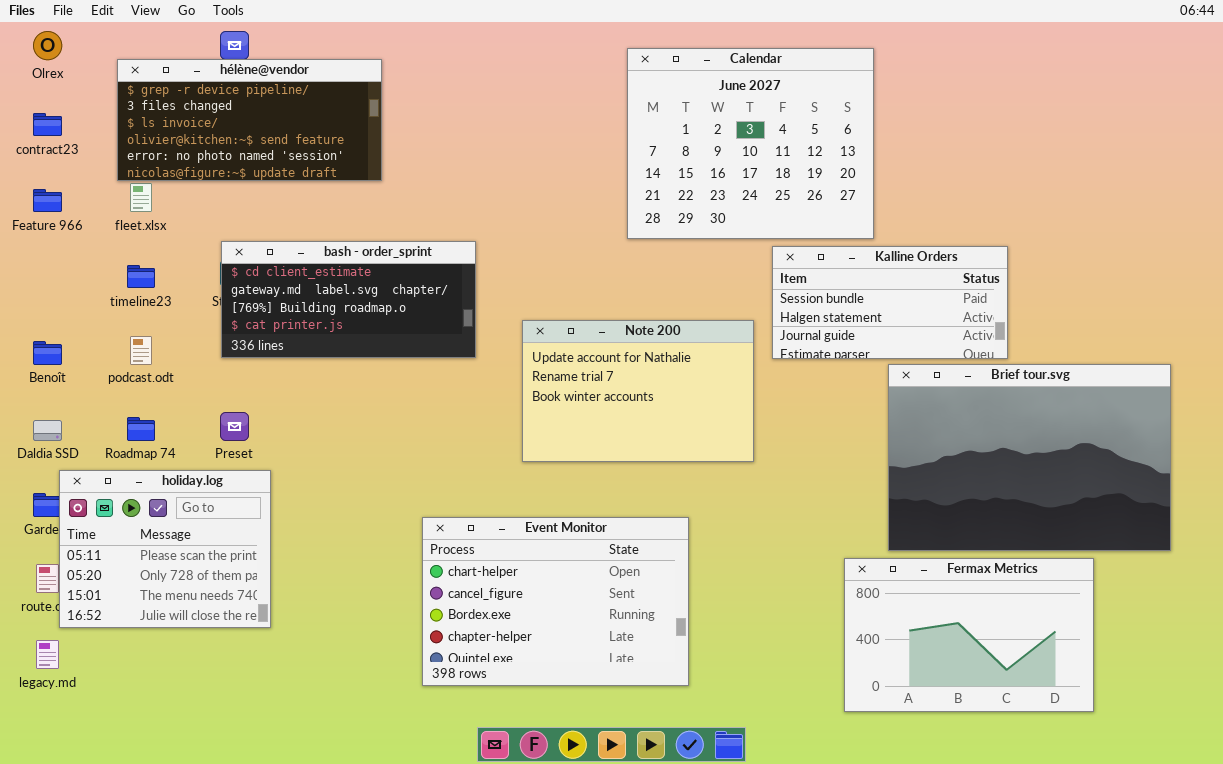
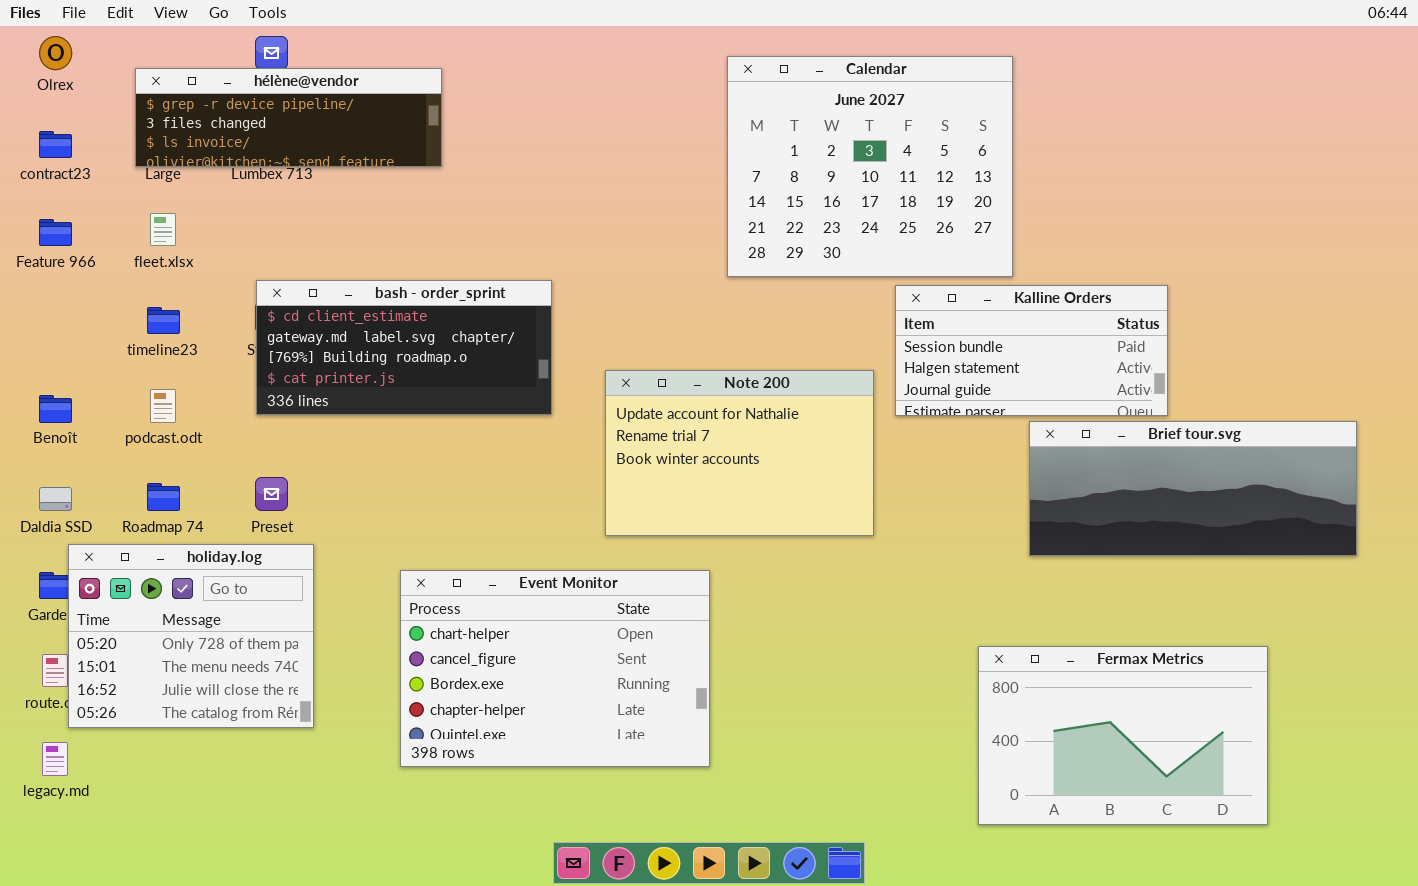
hélène@vendor: [117,59,382,181] -> [135,68,442,167], resized
Brief tour.svg: [888,364,1171,551] -> [1029,421,1357,556], resized
holiday.log: [59,470,271,628] -> [68,544,314,728], scrolled down 1 row
Event Monitor: [422,517,689,686] -> [400,570,710,767], moved

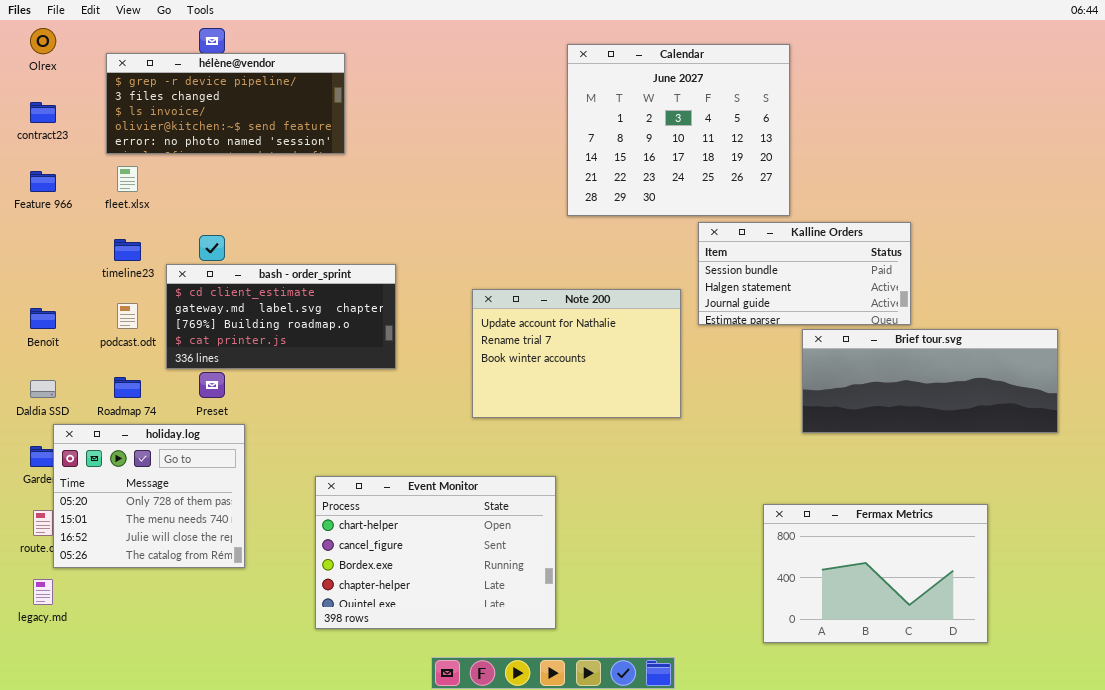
hélène@vendor: [135,68,442,167] -> [106,53,345,154], resized
bash - order_sprint: [256,280,552,415] -> [166,264,396,369], moved
Event Monitor: [400,570,710,767] -> [315,476,556,629], moved

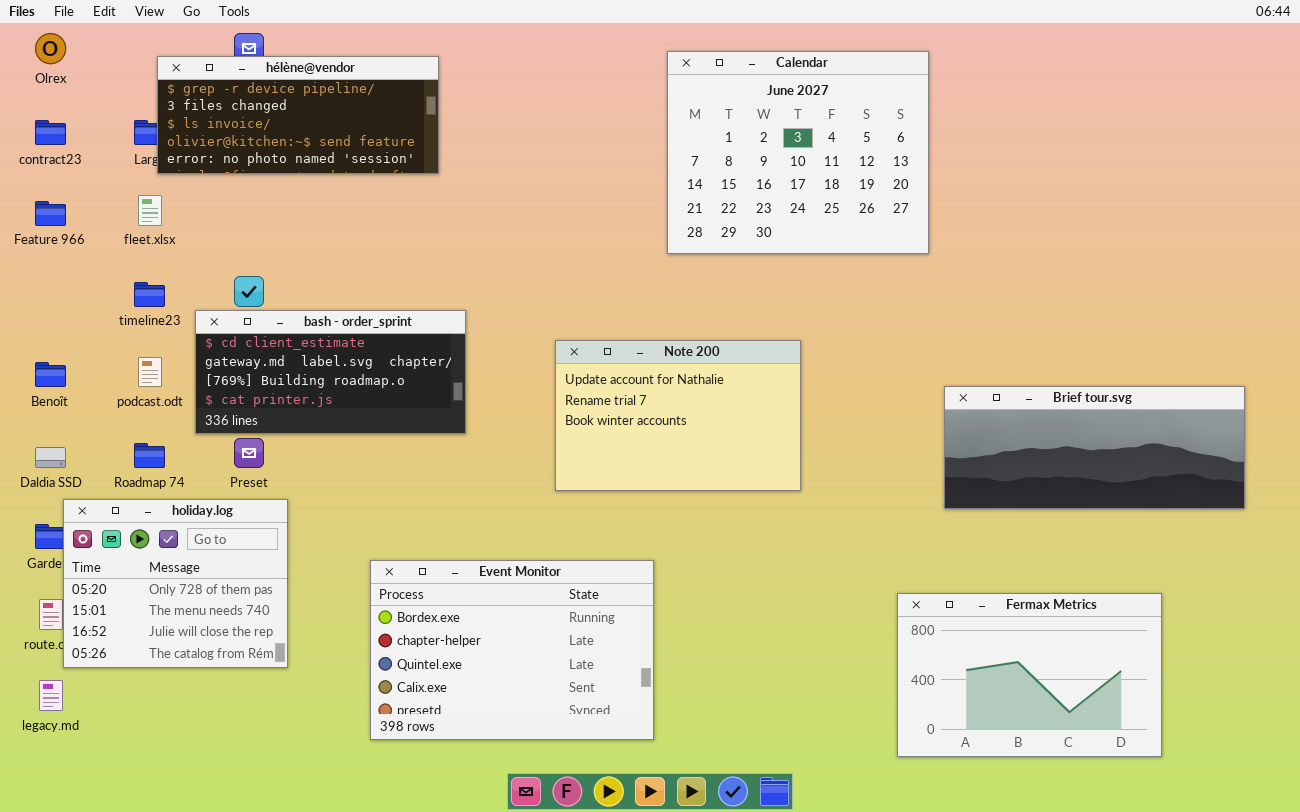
hélène@vendor: [106,53,345,154] -> [157,56,439,174], moved
Kalline Orders: [698,222,911,325] -> none, closed
Event Monitor: [315,476,556,629] -> [370,560,654,740], scrolled down 2 rows

